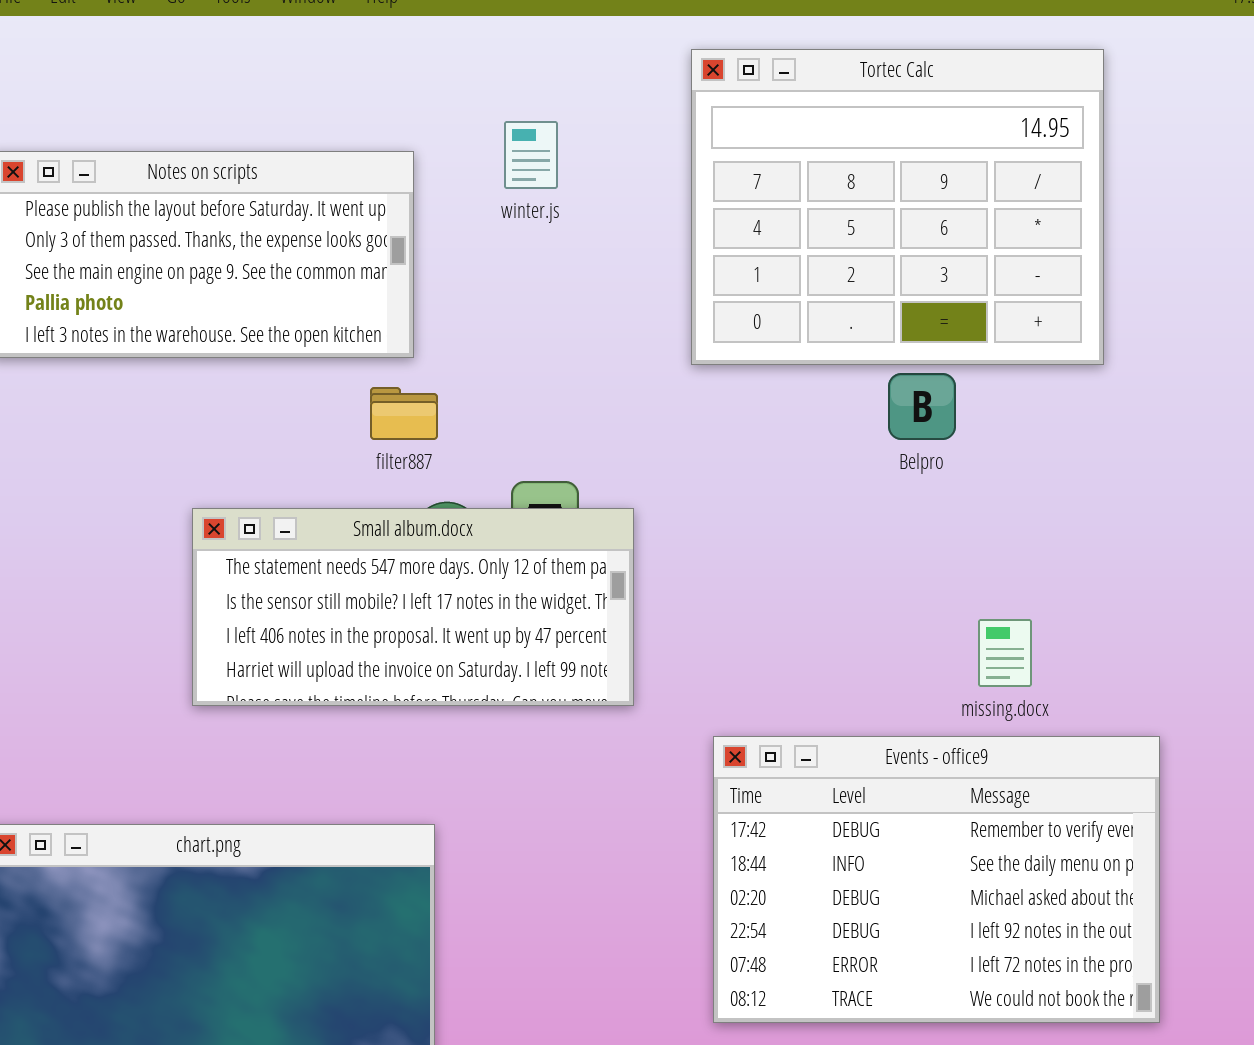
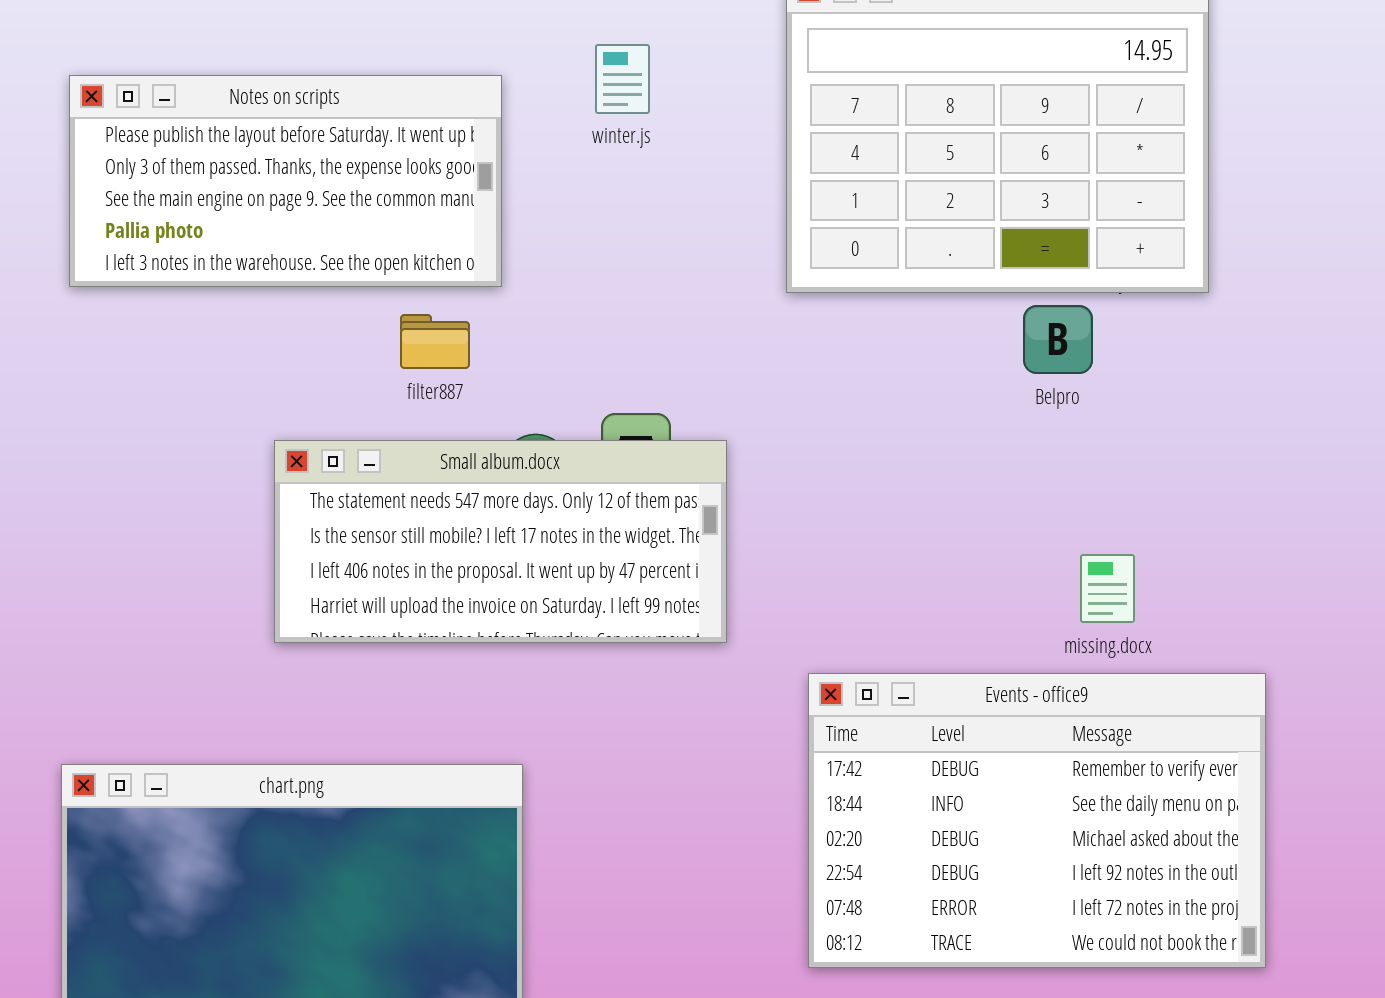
Belpro: [888,373,956,440] -> [1023,305,1093,374], moved
filter887: [370,387,438,440] -> [400,314,470,369], moved

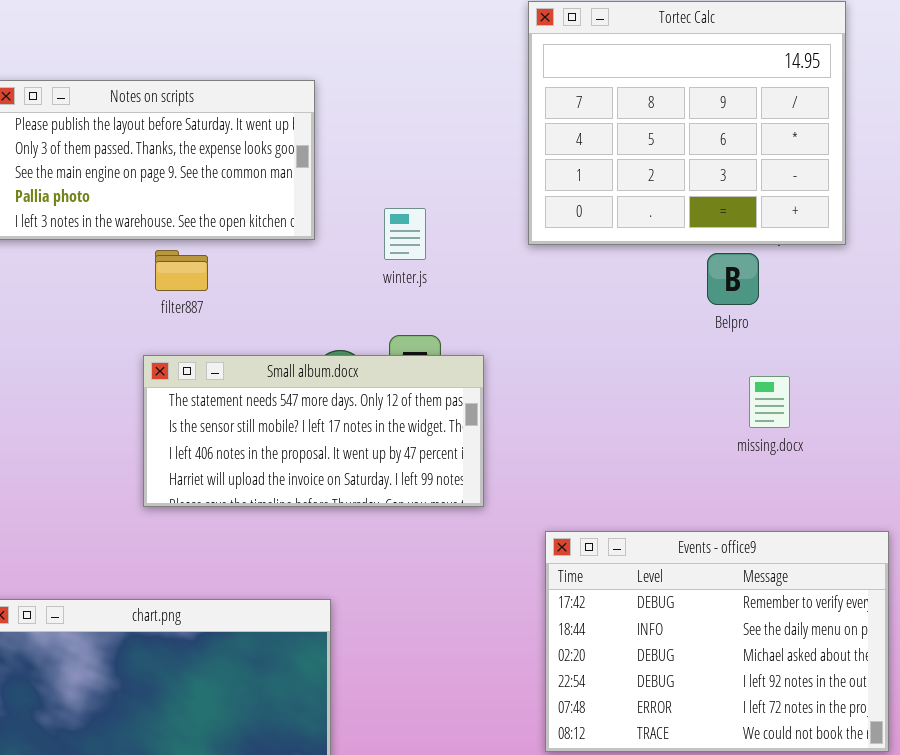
winter.js: [595,44,650,114] -> [384,208,426,260], moved
filter887: [400,314,470,369] -> [155,250,208,291], moved
missing.docx: [1080,554,1135,623] -> [749,376,790,428], moved

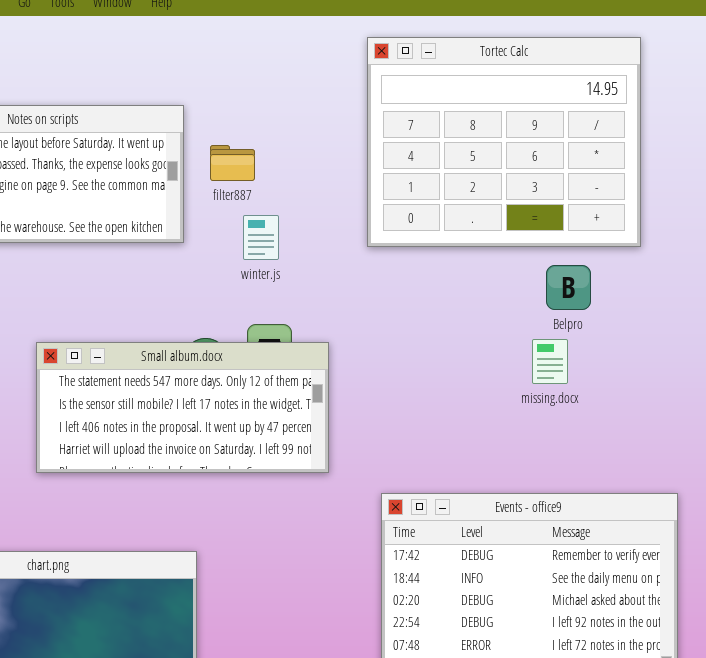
filter887: [155,250,208,291] -> [210,145,255,181], moved
Belpro: [707,253,759,305] -> [546,265,591,310], moved
missing.docx: [749,376,790,428] -> [532,339,568,384], moved

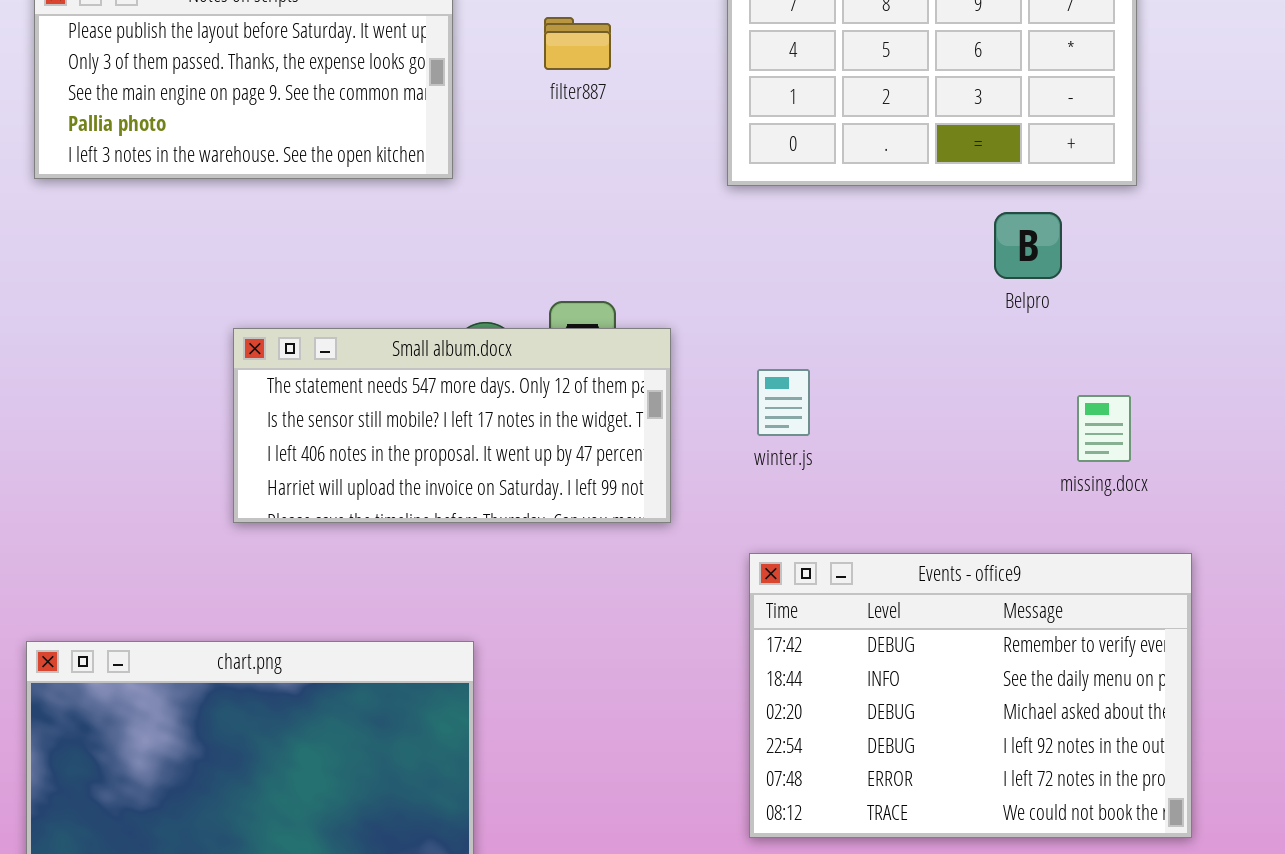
filter887: [210,145,255,181] -> [544,17,611,70], moved
winter.js: [243,215,279,260] -> [757,369,810,436], moved
missing.docx: [532,339,568,384] -> [1077,395,1131,462], moved

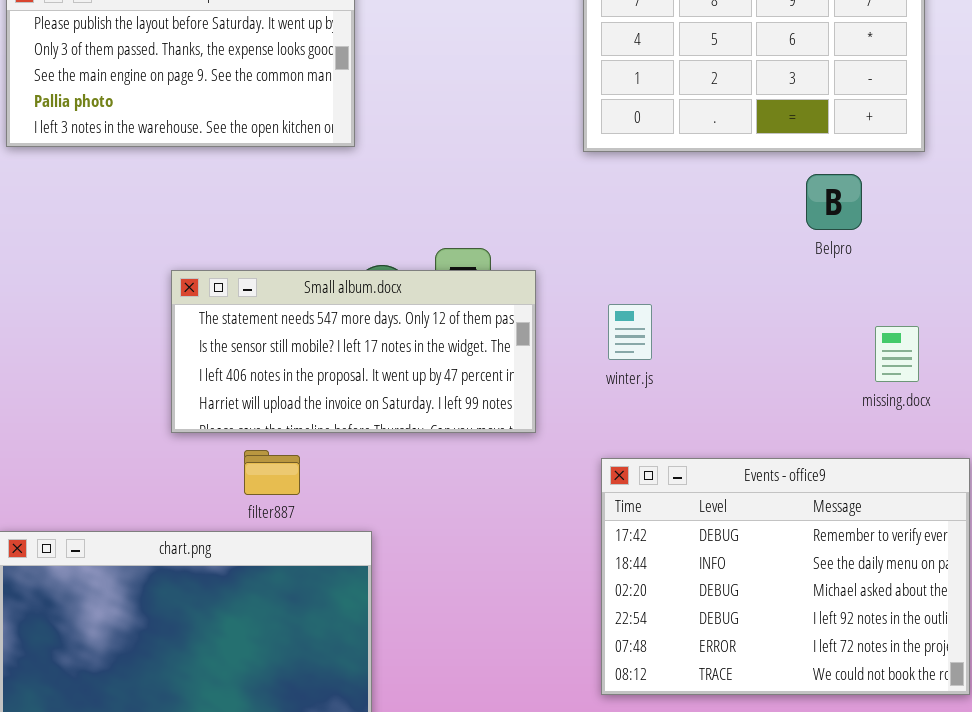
filter887: [544,17,611,70] -> [244,450,300,495], moved

